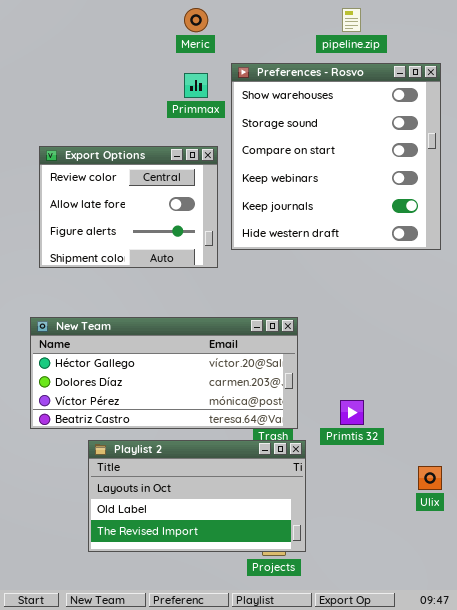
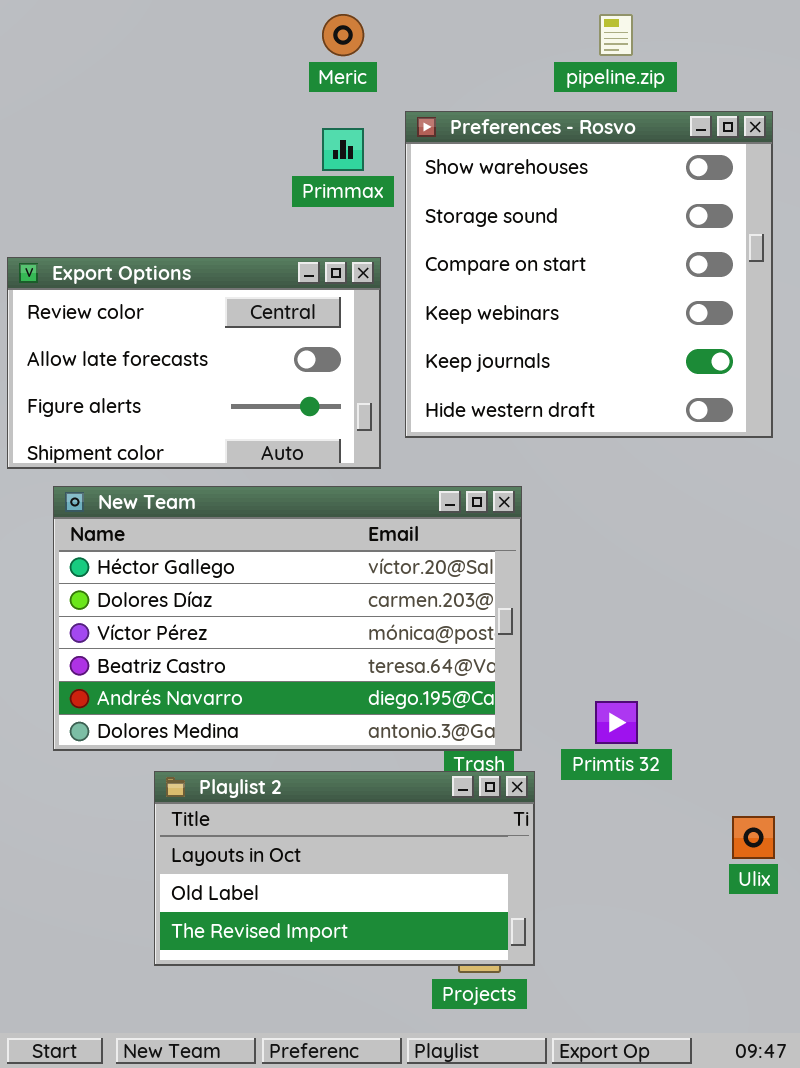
Export Options: [39,146,218,268] -> [7,257,381,469], resized
New Team: [30,317,298,429] -> [53,486,522,751], resized

